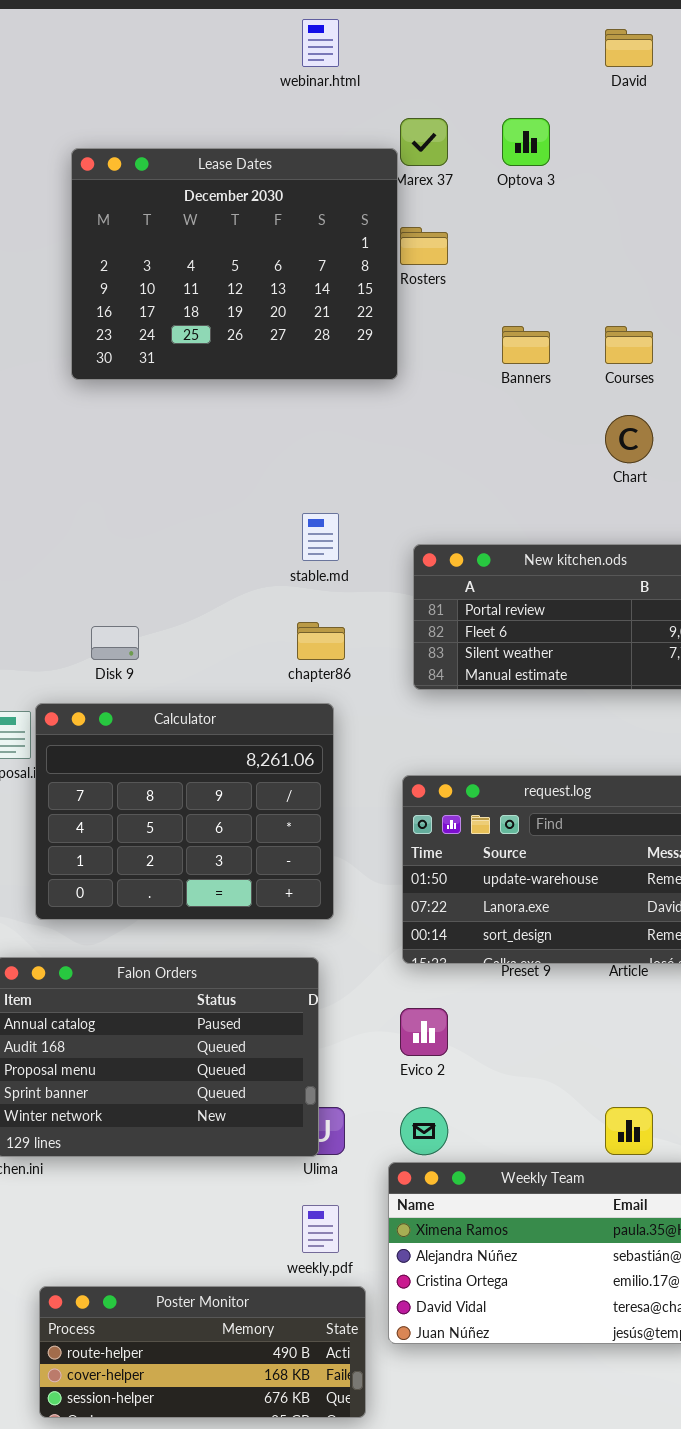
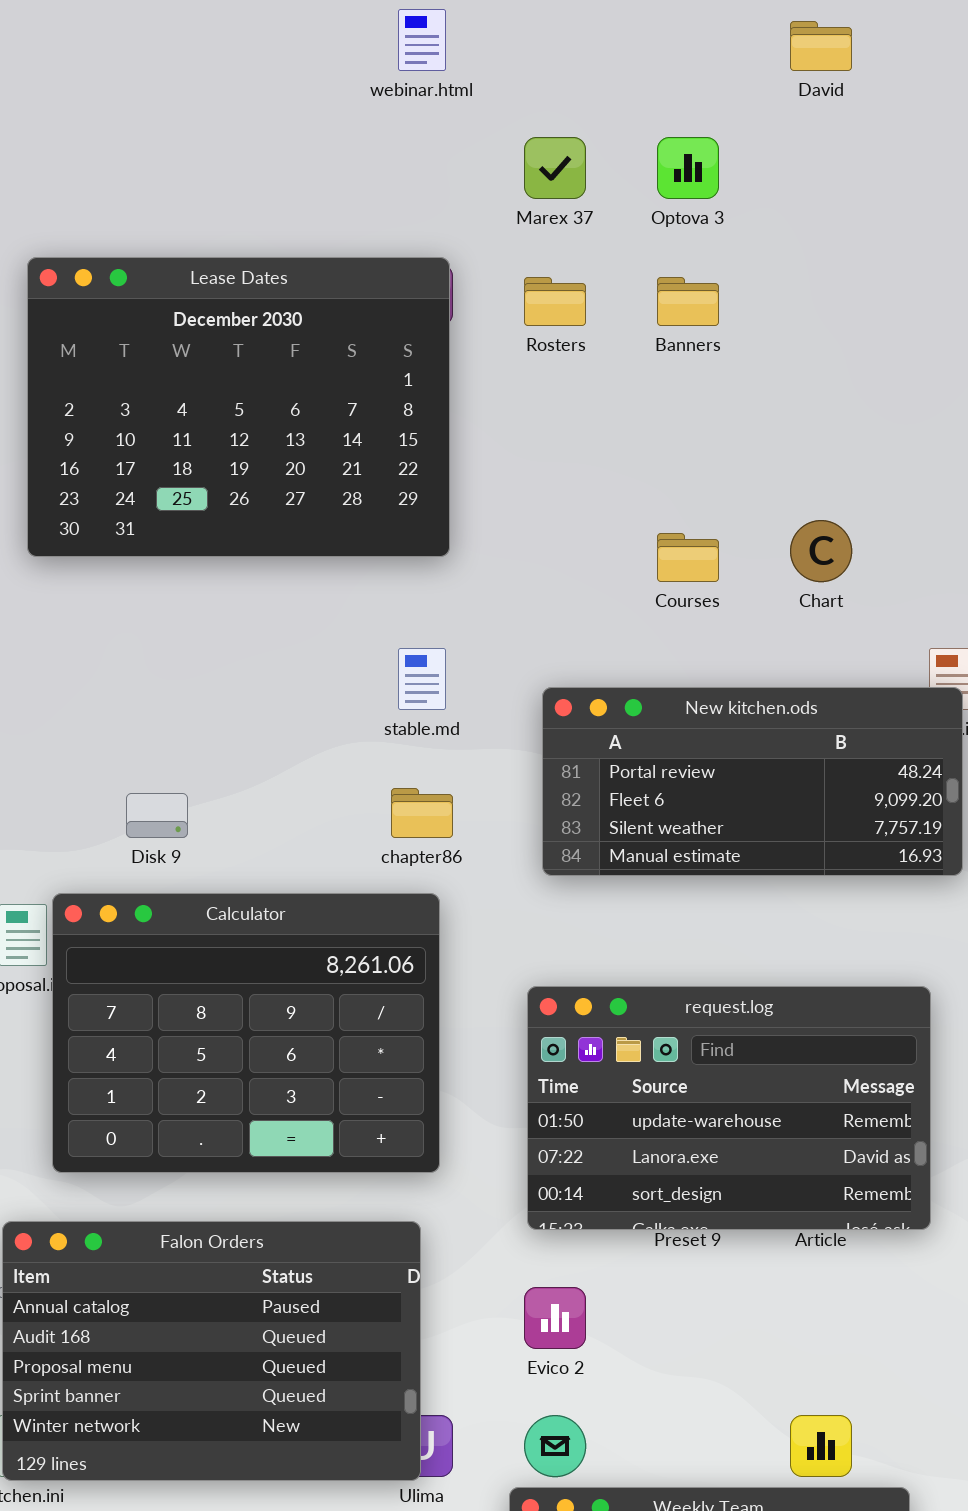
Lease Dates: [71,148,398,380] -> [27,257,450,557], moved
Banners: [502,326,550,364] -> [657,277,719,326], moved
Courses: [605,326,653,364] -> [657,533,719,582], moved

